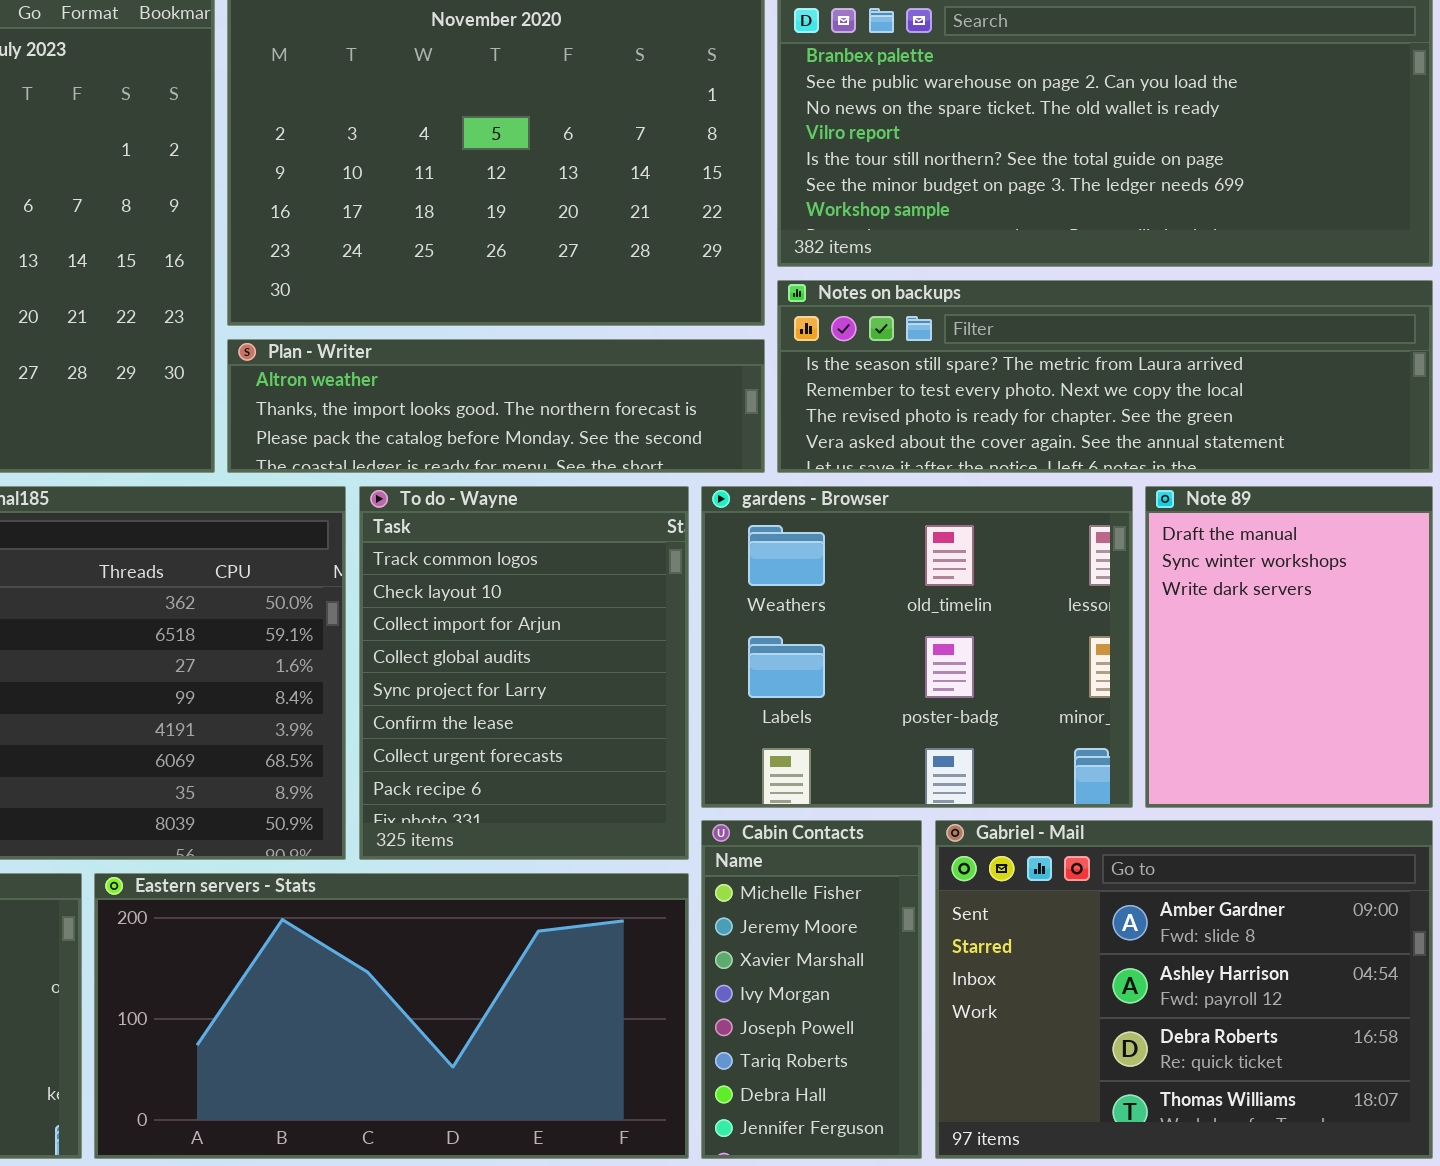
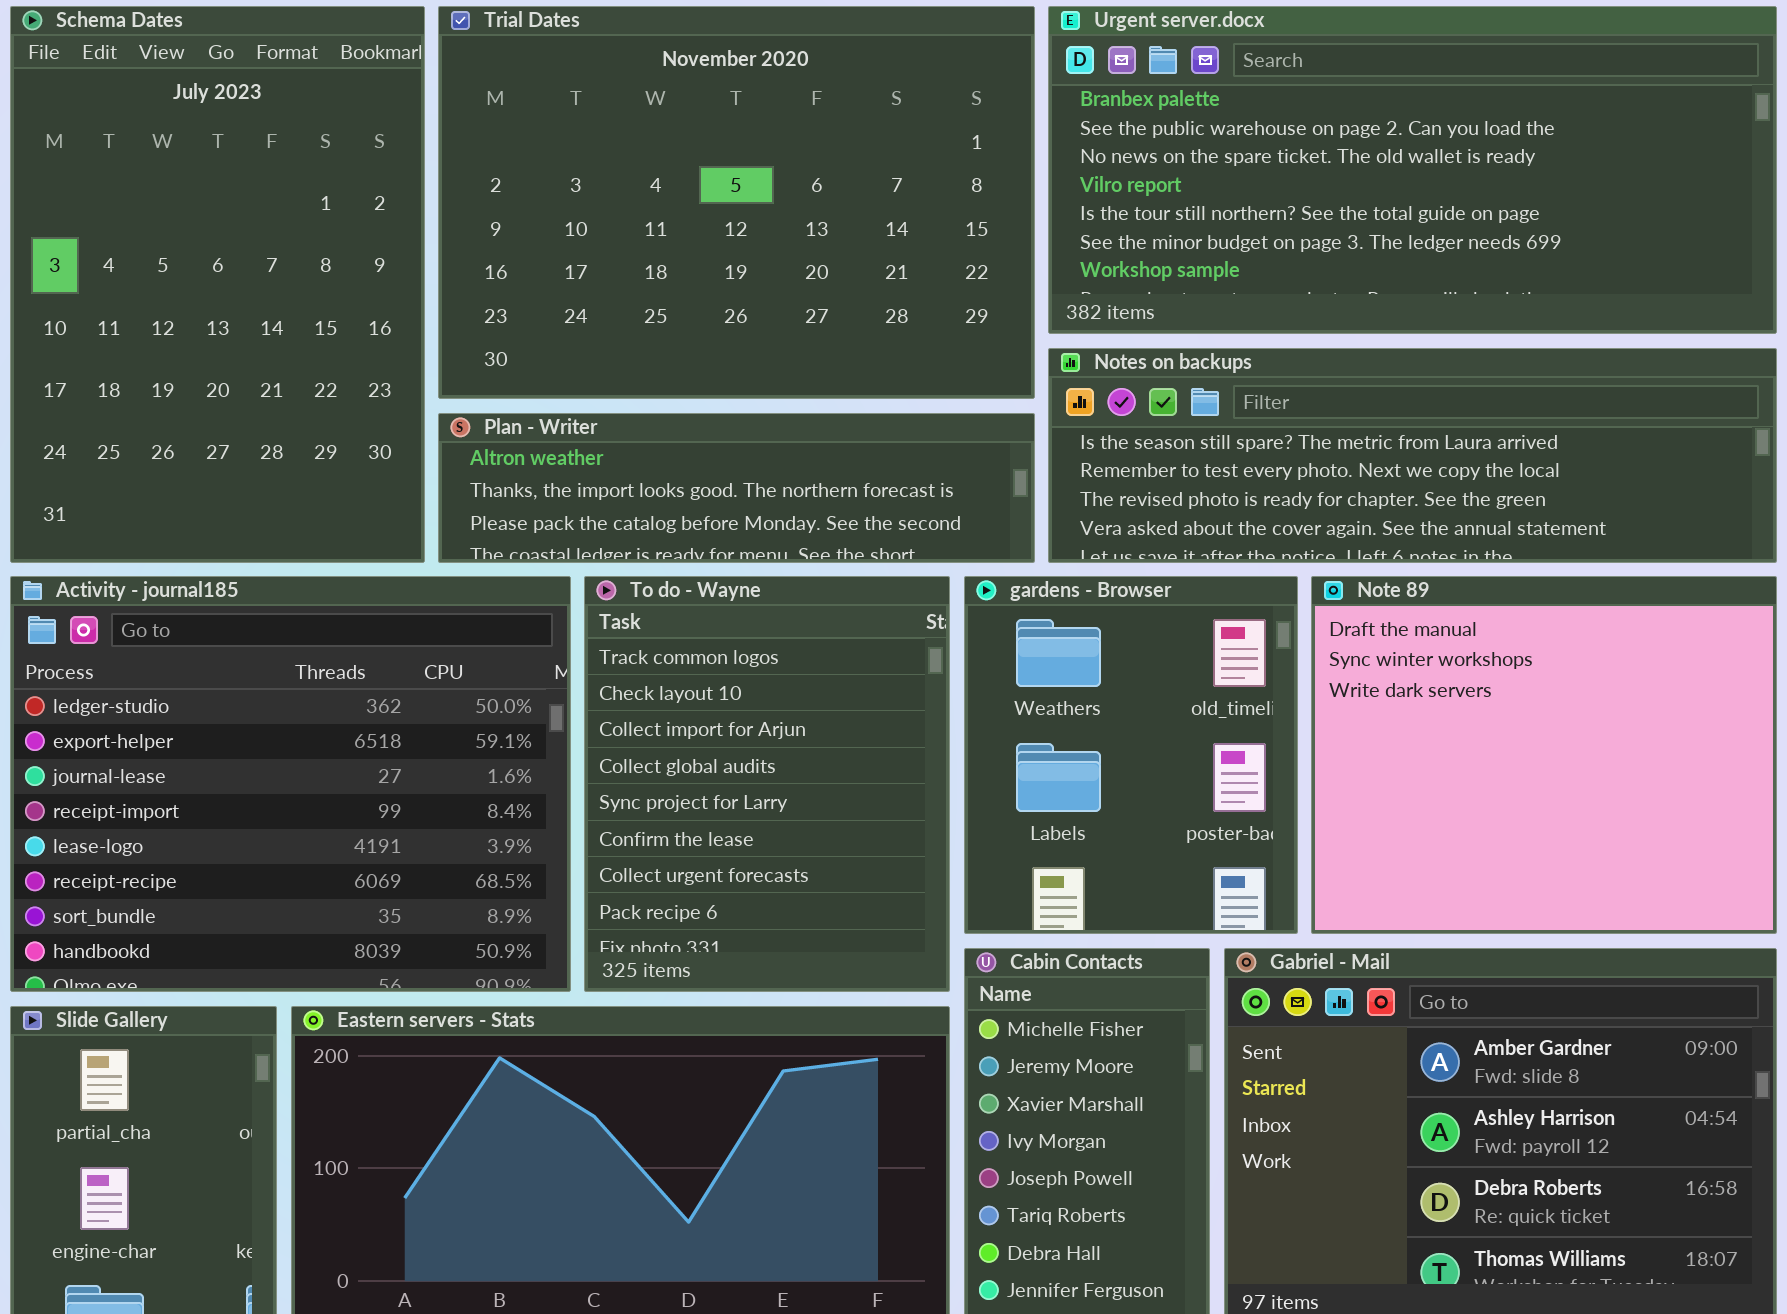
gardens - Browser: [701,486,1133,808] -> [964,576,1298,934], resized
Note 89: [1145,486,1433,808] -> [1311,576,1777,934], resized

